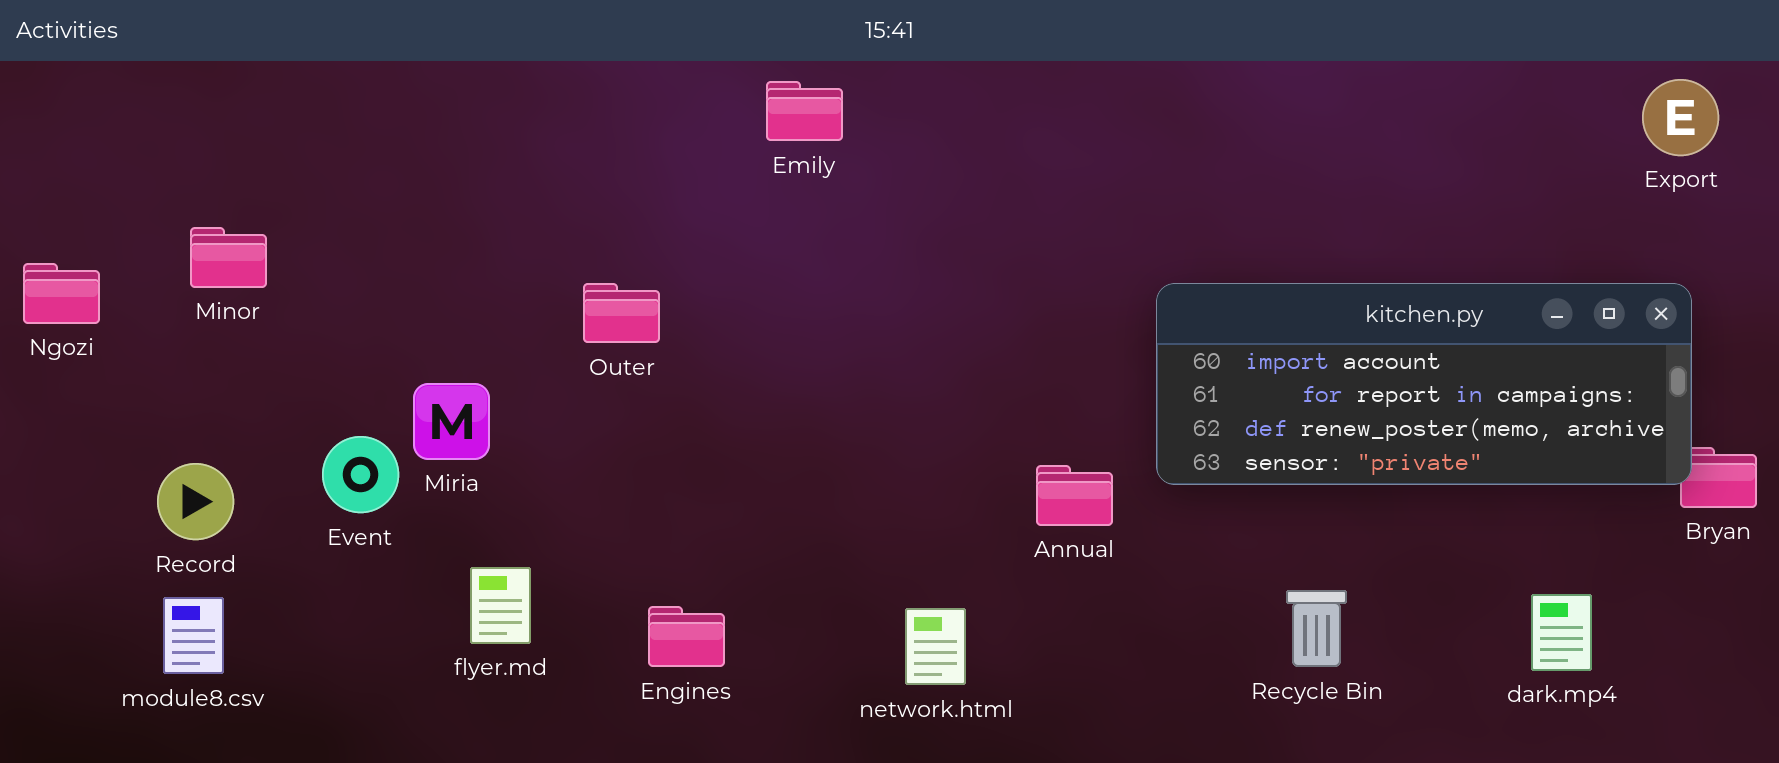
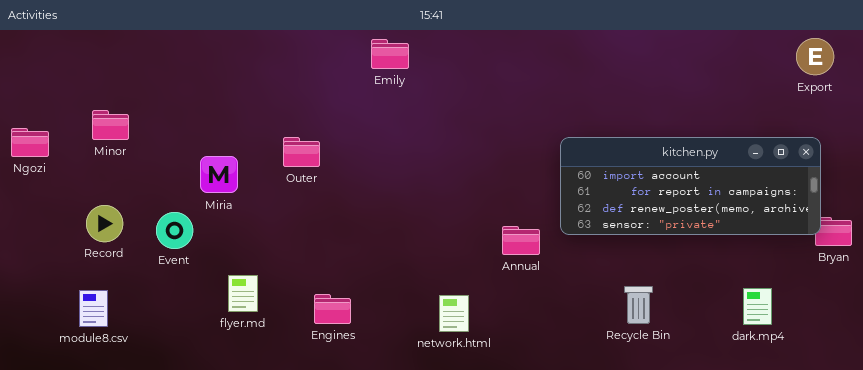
Miria: [413,383,490,460] -> [200,156,238,193], moved
Record: [157,463,234,540] -> [86,205,123,242], moved

